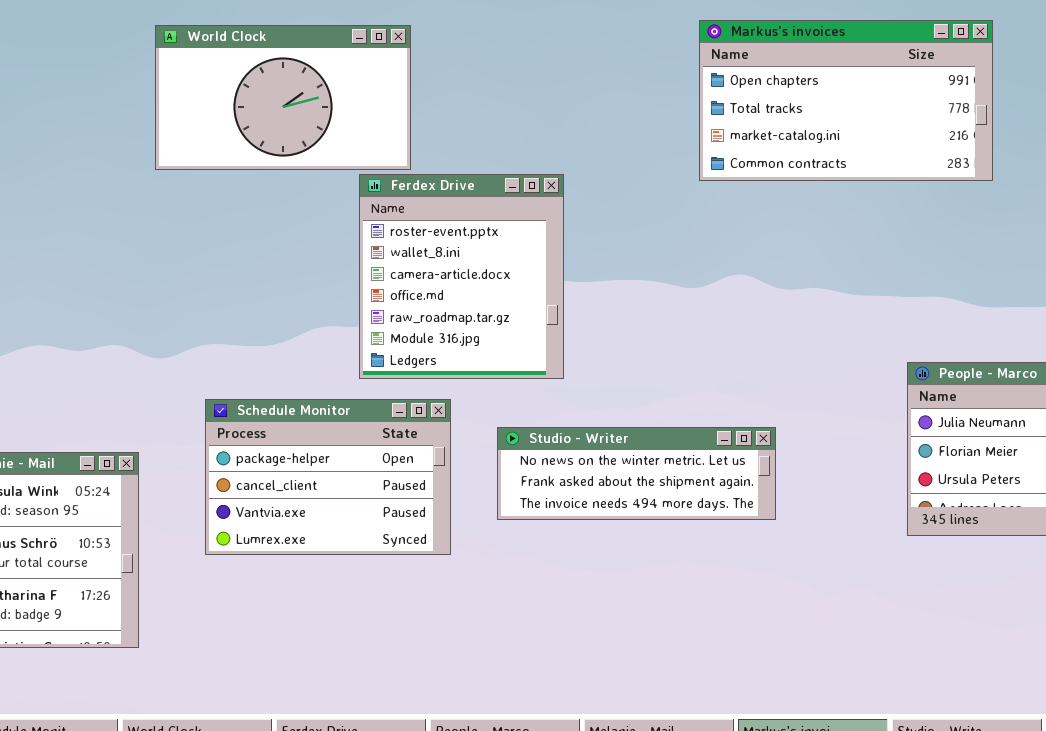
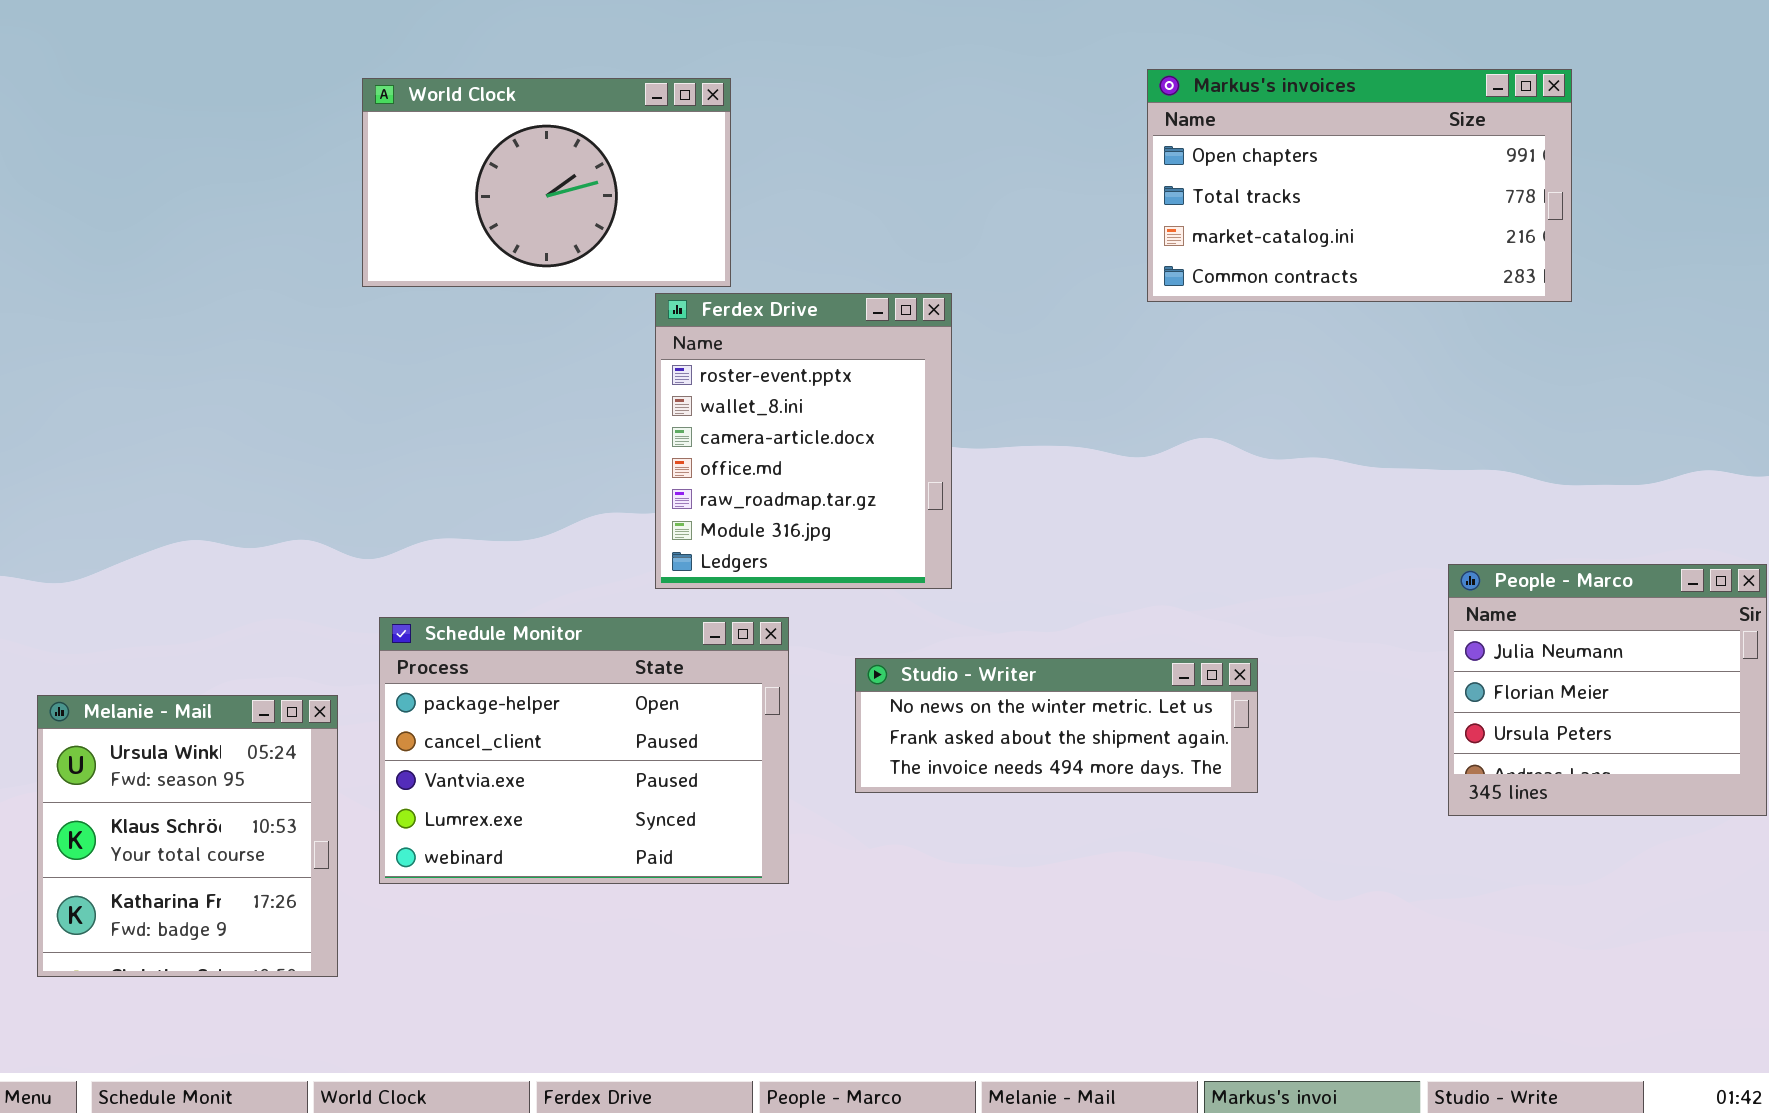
Schedule Monitor: [205,399,451,555] -> [379,617,789,884], resized

